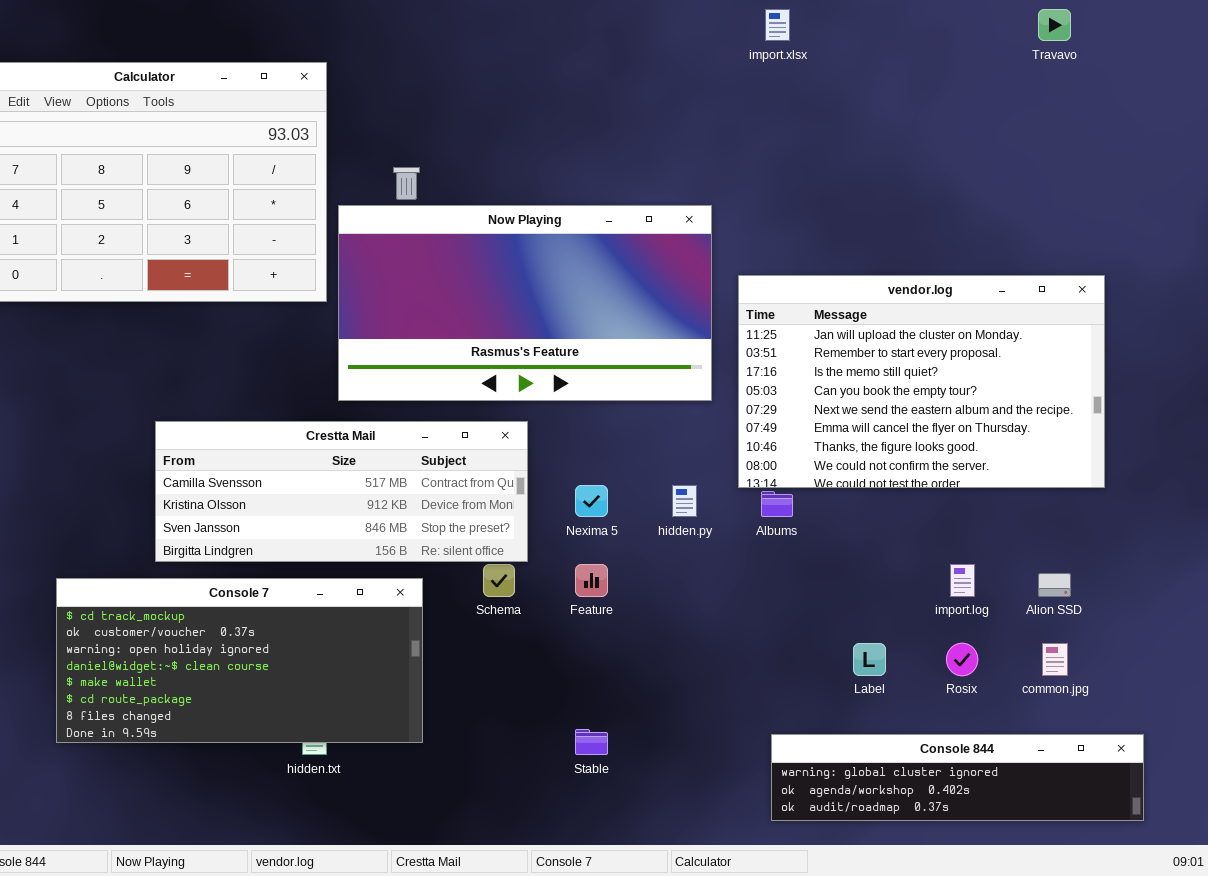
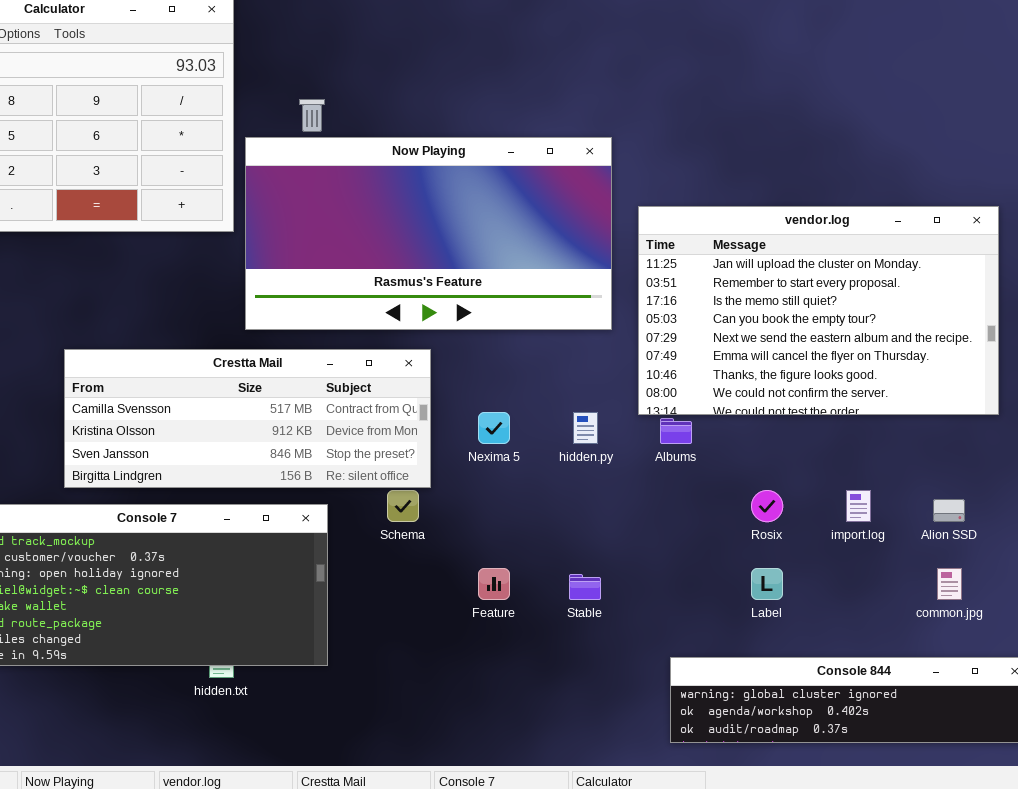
Feature: [575,564,608,597] -> [478,568,510,600], moved
Rosix: [946,643,978,676] -> [751,490,783,522], moved
Stable: [575,729,608,755] -> [569,574,601,600], moved

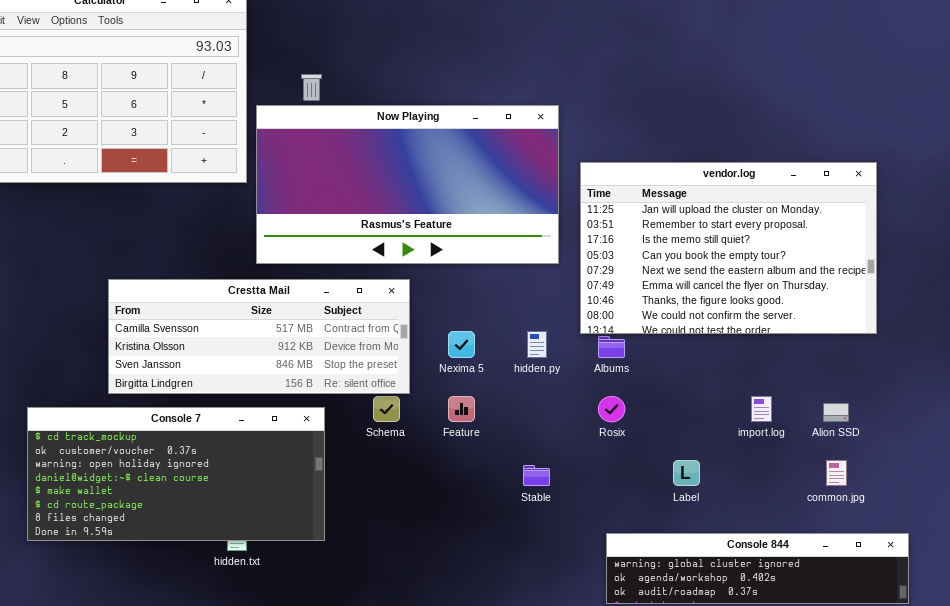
Rosix: [751,490,783,522] -> [598,396,625,422], moved
Feature: [478,568,510,600] -> [448,396,475,422], moved

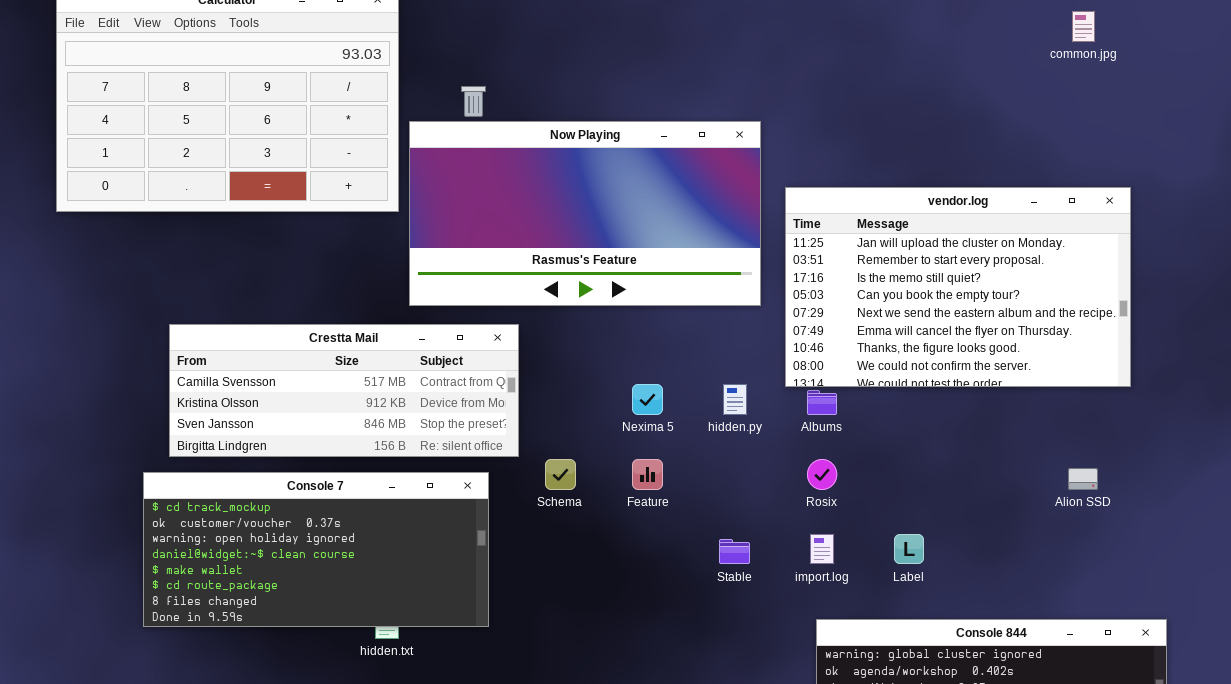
Crestta Mail: [108,279,410,394] -> [169,324,519,457], moved
import.log: [751,396,772,422] -> [810,534,834,564], moved
common.jpg: [826,460,847,486] -> [1072,11,1095,42], moved

